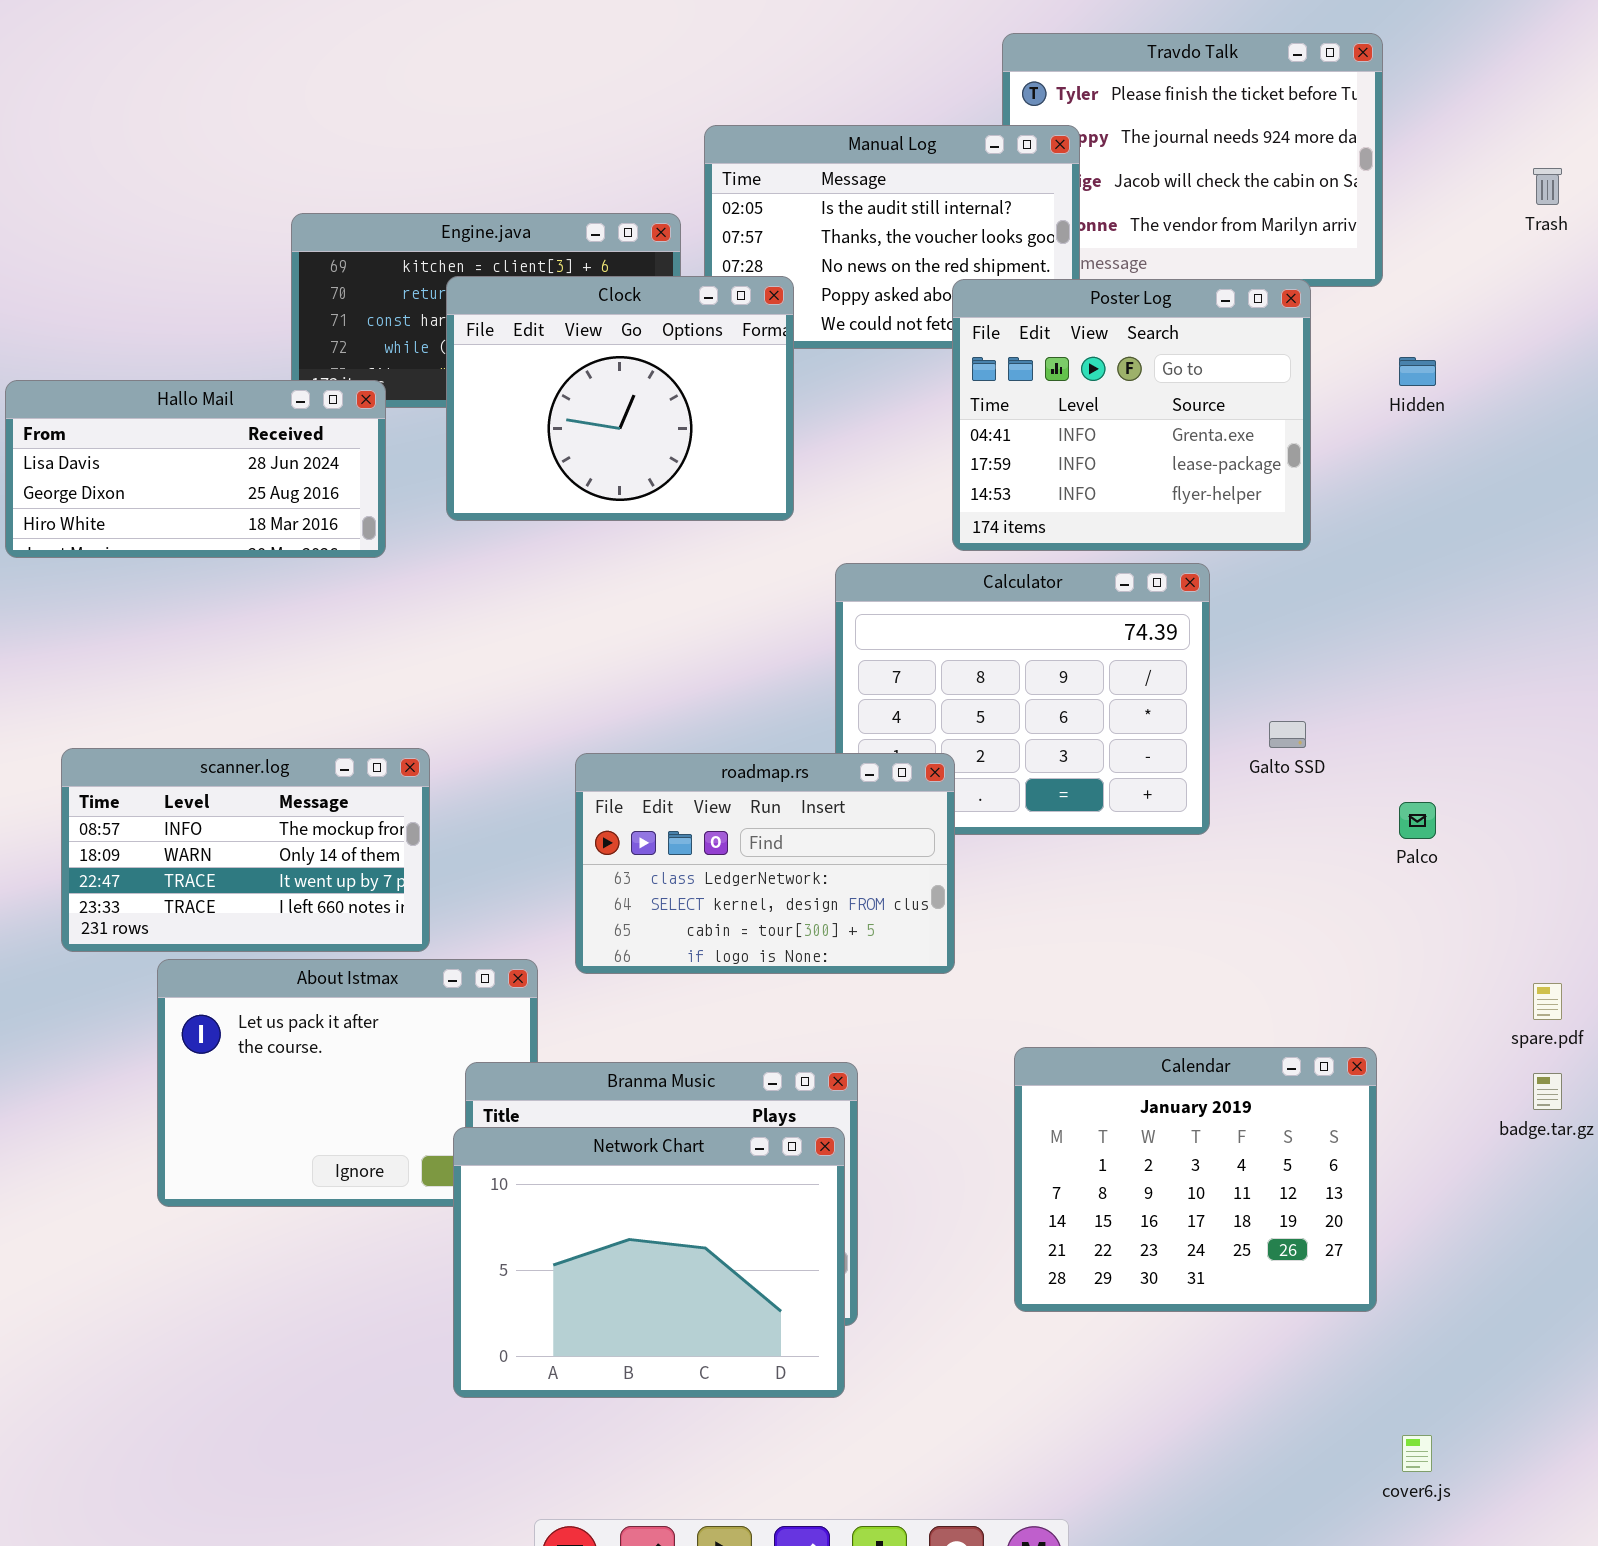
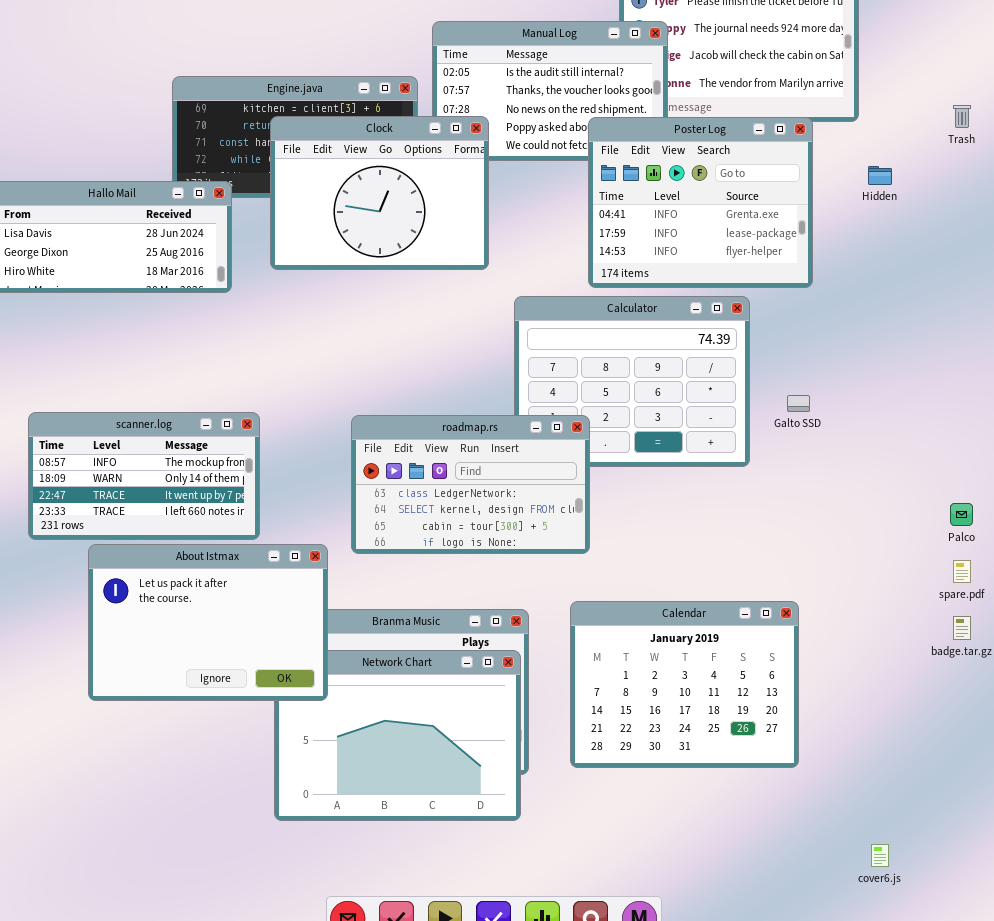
Trash: [1533,168,1562,205] -> [953,105,971,128], moved
Palco: [1399,802,1436,839] -> [950,503,973,526], moved
About Istmax: [157,959,538,1207] -> [88,544,328,701], raised
Calendar: [1014,1047,1377,1312] -> [570,601,799,768], moved

